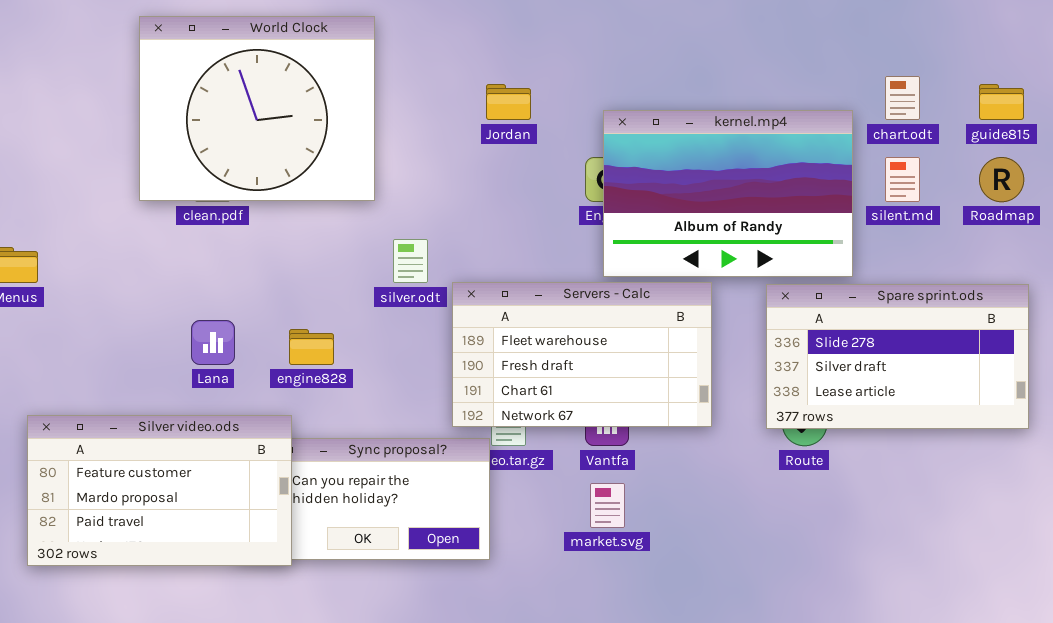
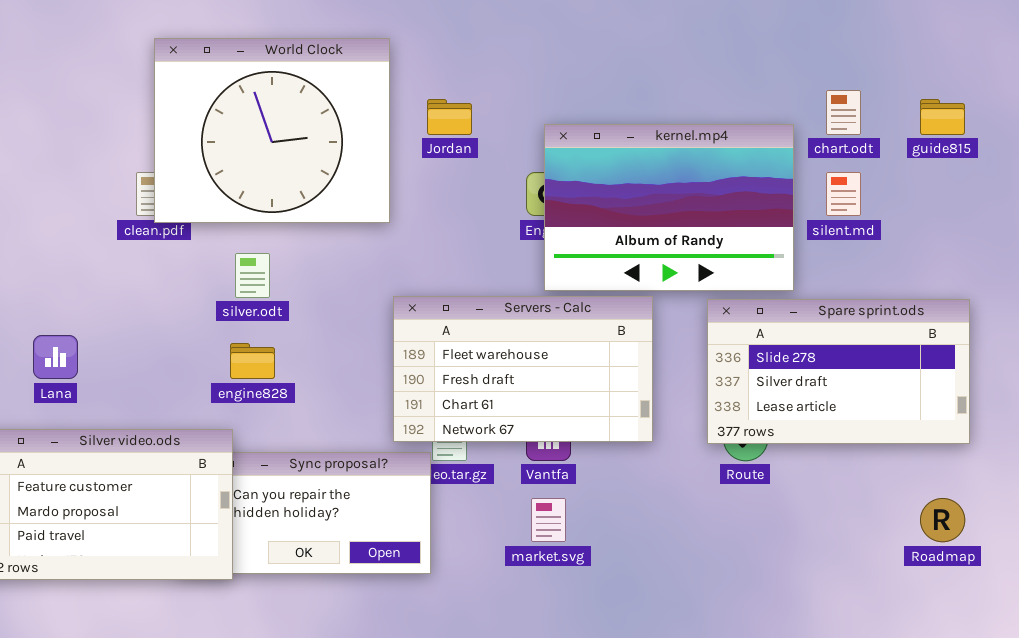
World Clock: [139,16,375,201] -> [154,38,390,223], moved
Roadmap: [979,157,1024,202] -> [920,498,965,542], moved
silver.odt: [393,239,428,283] -> [235,253,270,298], moved
Lana: [191,320,235,365] -> [33,335,78,379], moved

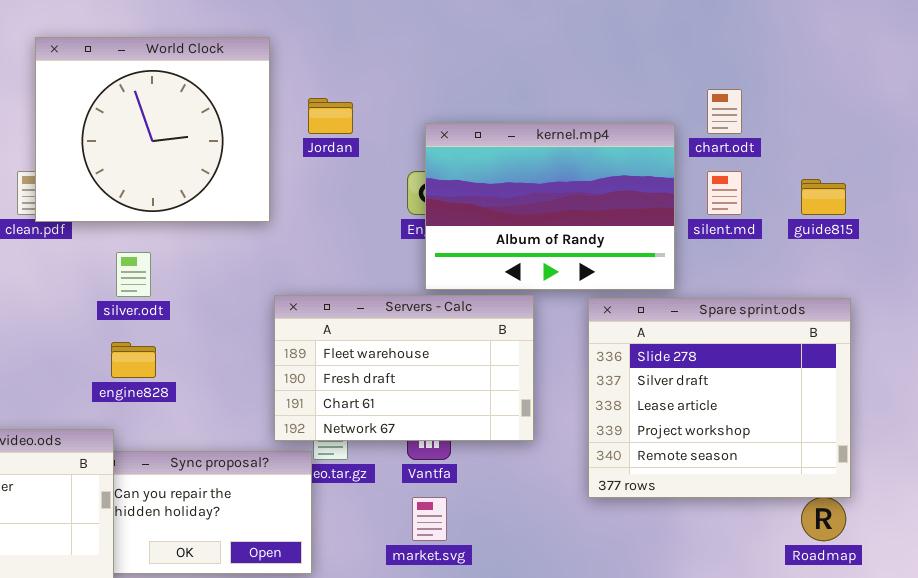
guide815: [920,99,965,135] -> [801,179,846,215], moved
Spare sprint.ods: [707,299,970,444] -> [588,298,851,498], resized

